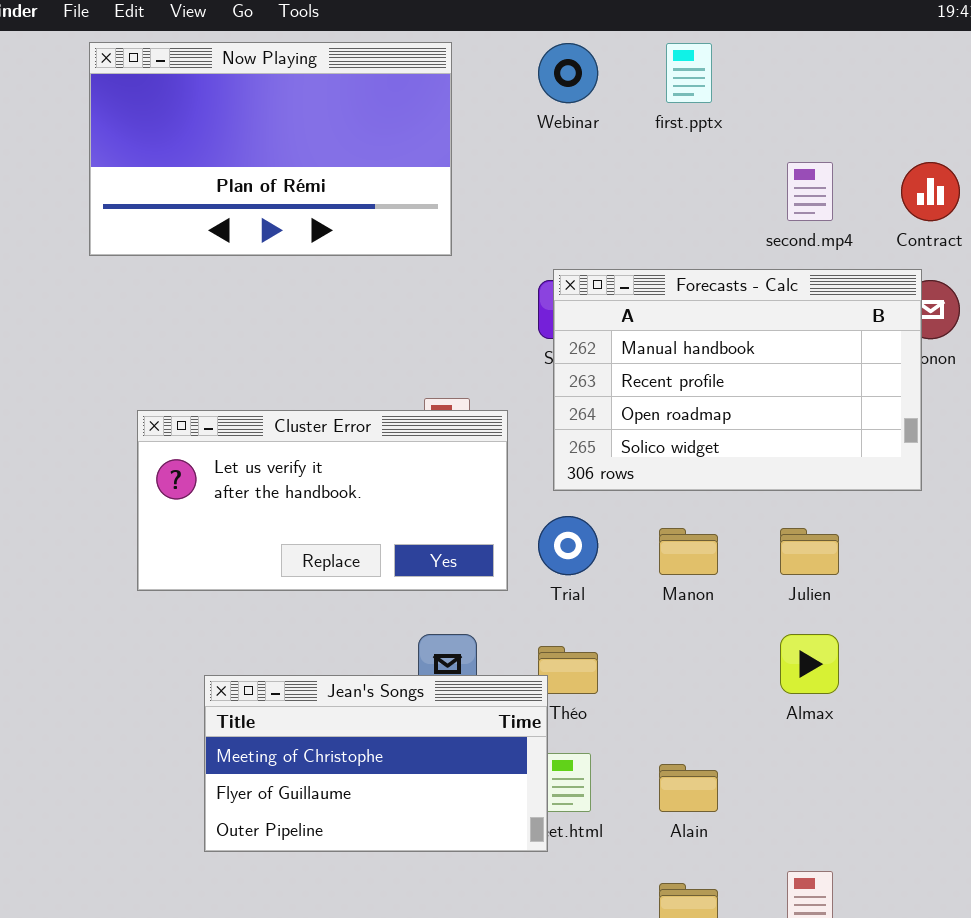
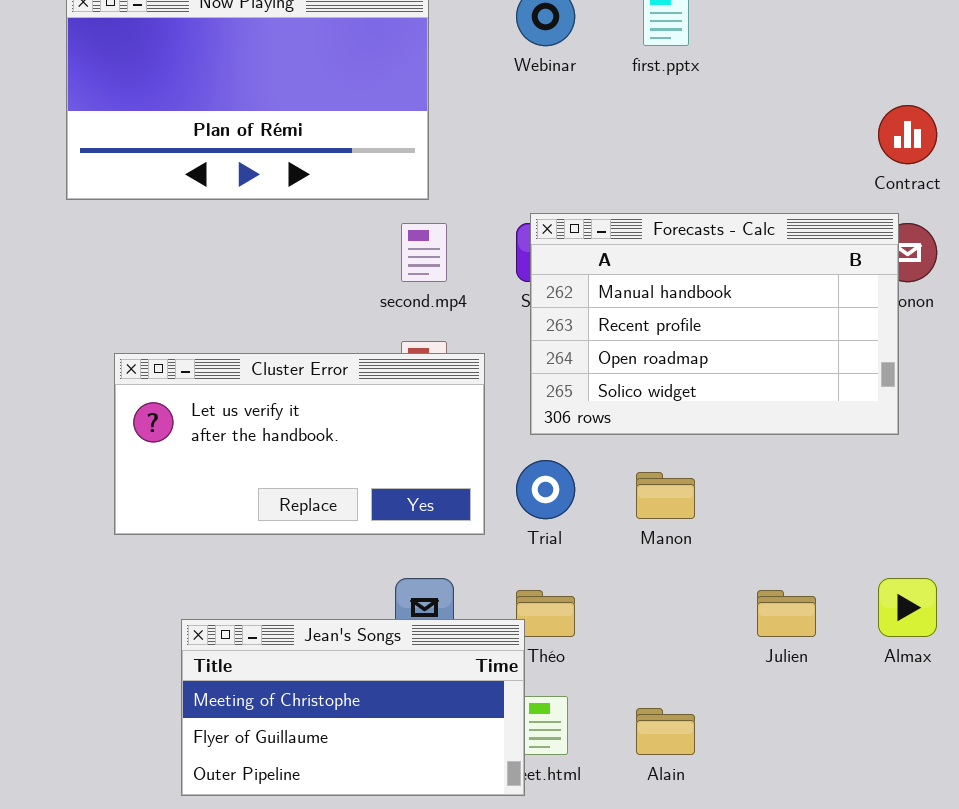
second.mp4: [787,162,833,221] -> [401,223,447,282], moved
Julien: [780,528,839,575] -> [757,590,816,637], moved
Almax: [780,634,839,694] -> [878,578,937,637], moved

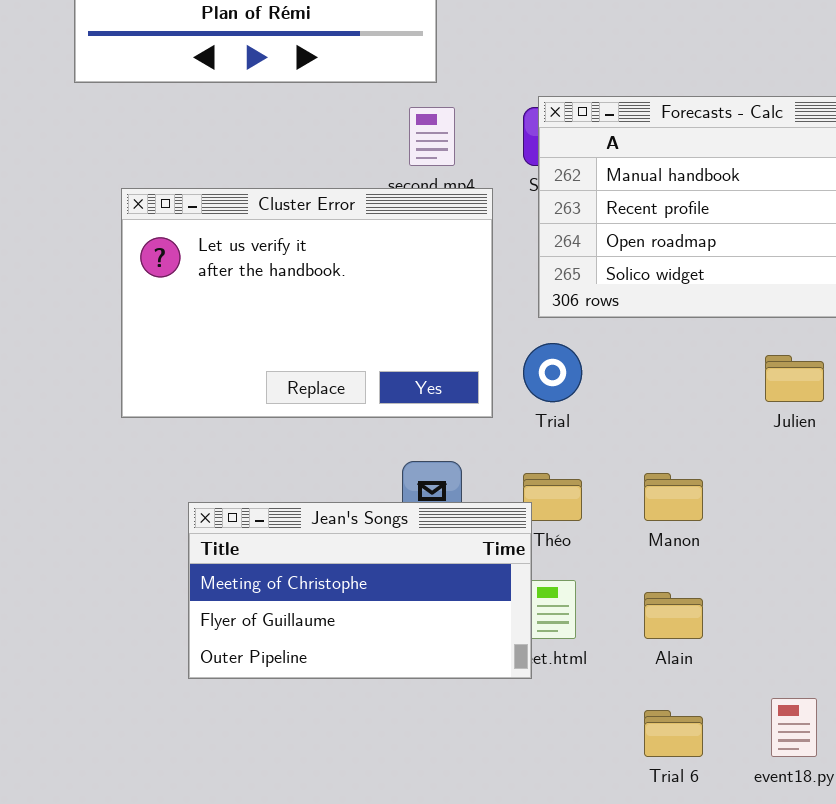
Cluster Error: [114,353,485,535] -> [121,188,493,418], resized
Manon: [636,472,695,519] -> [644,473,703,521], moved
Julien: [757,590,816,637] -> [765,355,824,402], moved

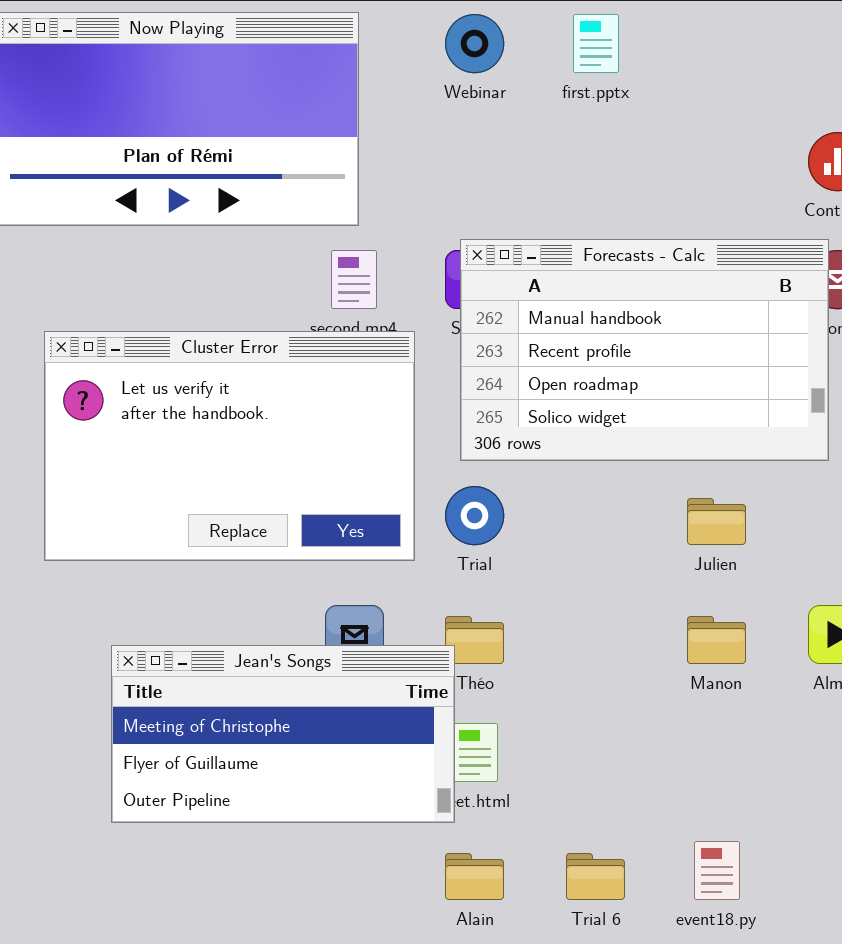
Manon: [644,473,703,521] -> [687,616,746,664], moved
Alain: [644,592,703,639] -> [445,853,504,900], moved

